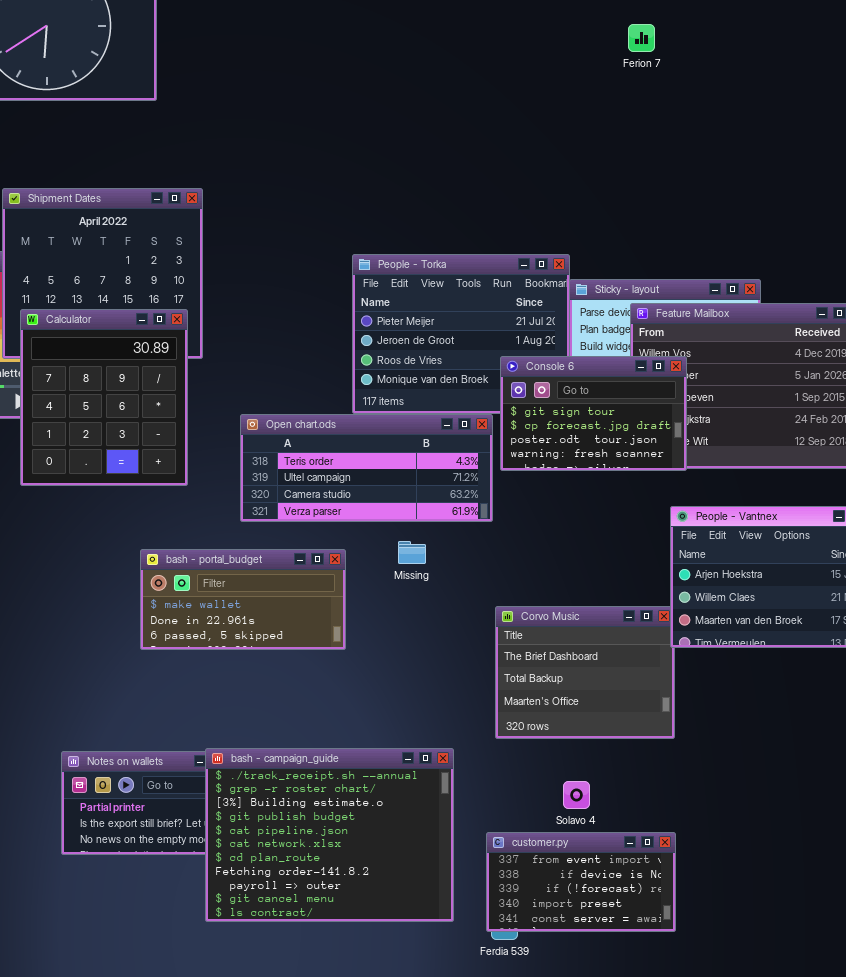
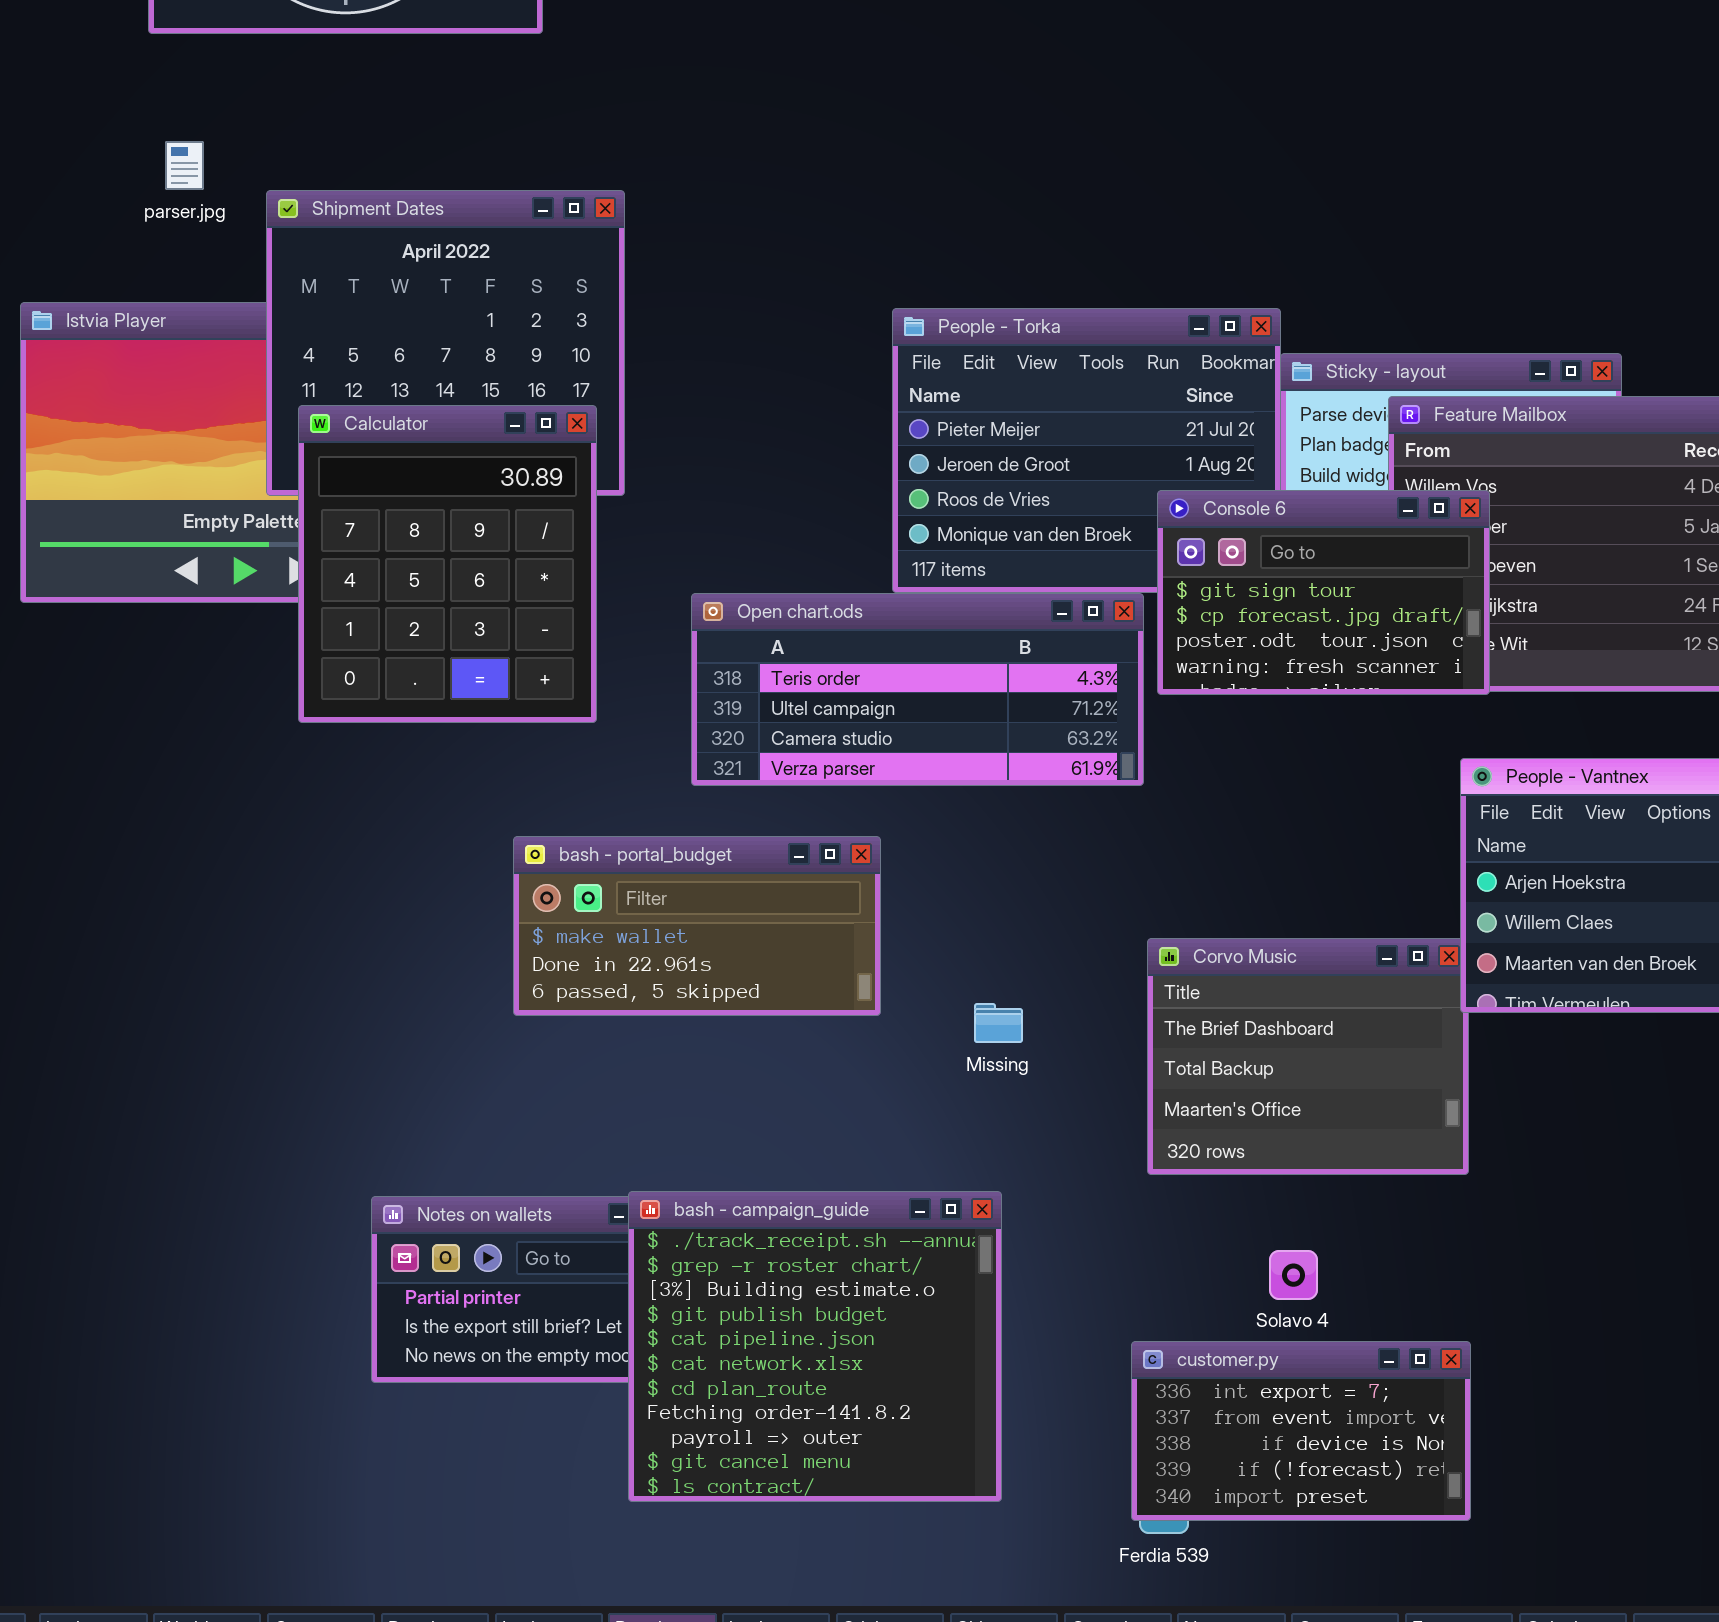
Missing: [398,541,426,564] -> [974,1003,1023,1043], moved
bash - campaign_guide: [205,748,454,922] -> [628,1191,1002,1502], resized
customer.py: [486,832,676,932] -> [1131,1341,1471,1521], scrolled up 1 row

